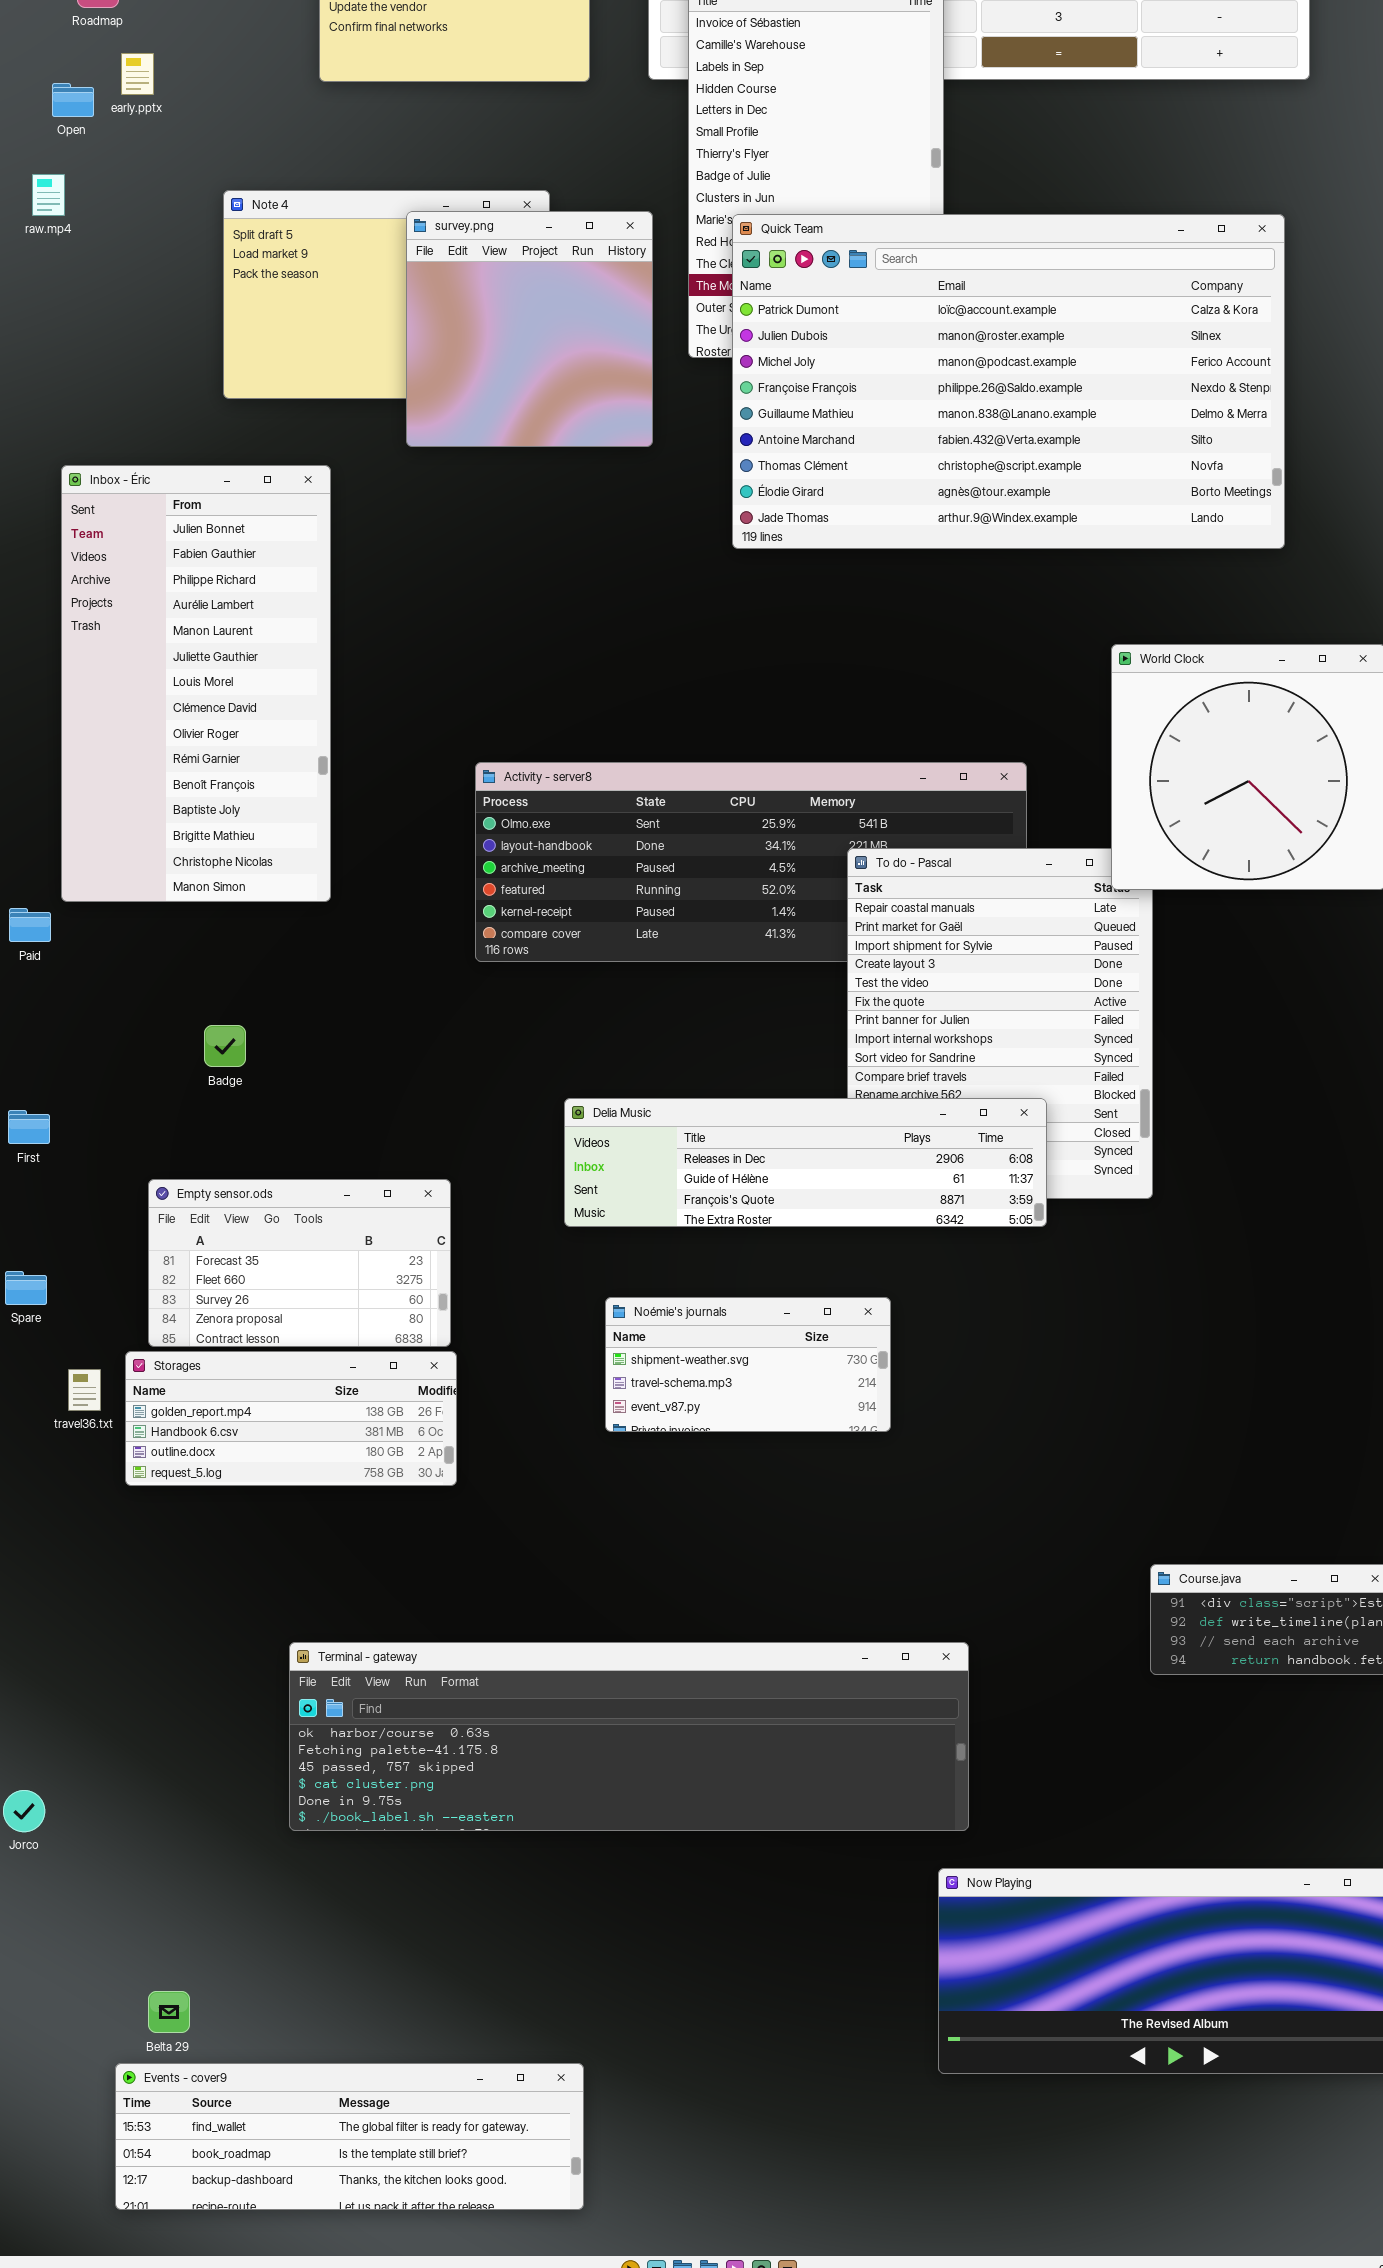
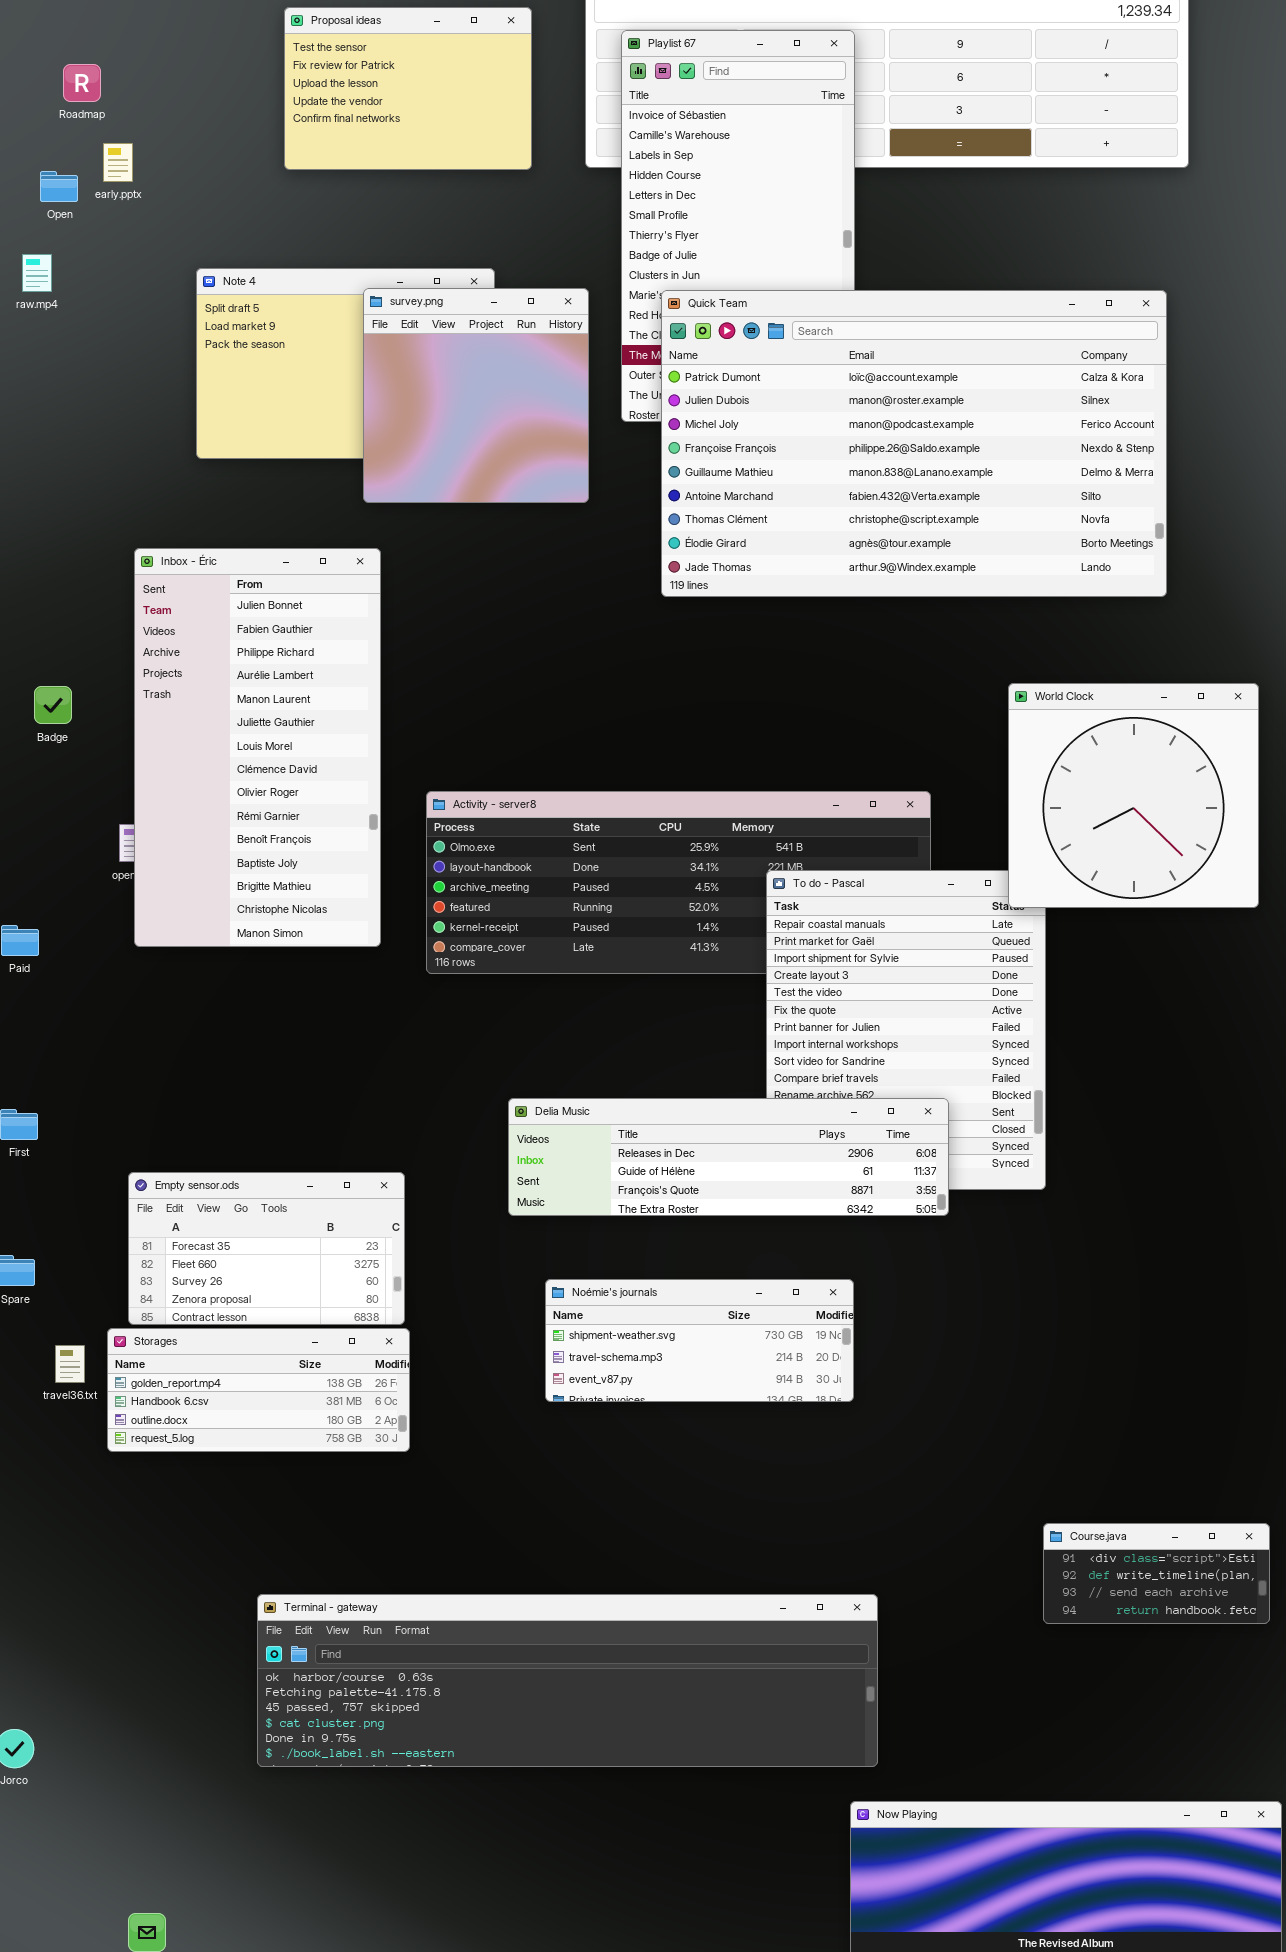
Inbox - Éric: [61,465,331,902] -> [134,548,381,947], moved
Badge: [204,1025,246,1067] -> [34,686,72,724], moved
Noémie's journals: [605,1297,891,1432] -> [545,1279,854,1402], resized

